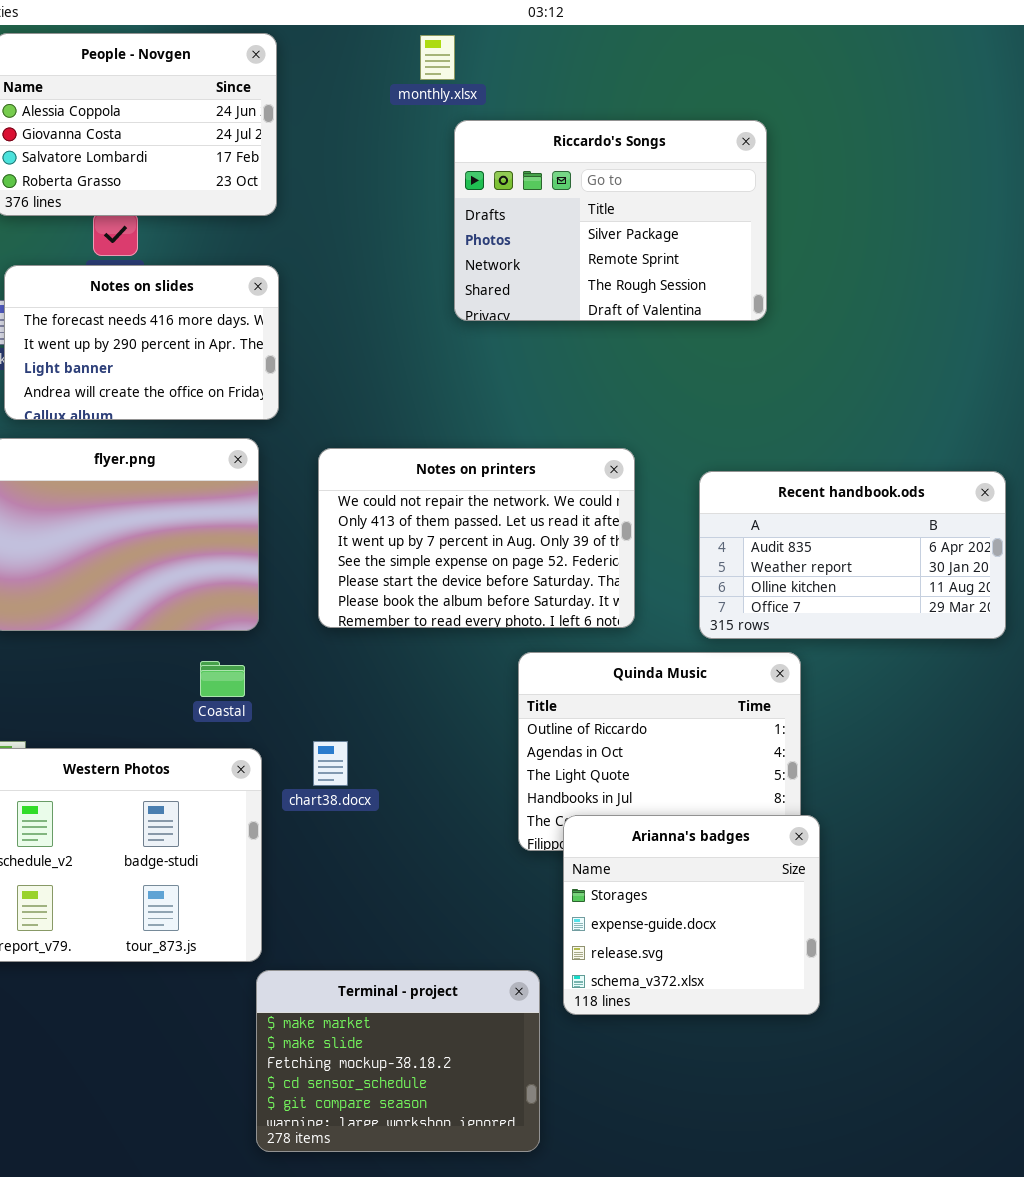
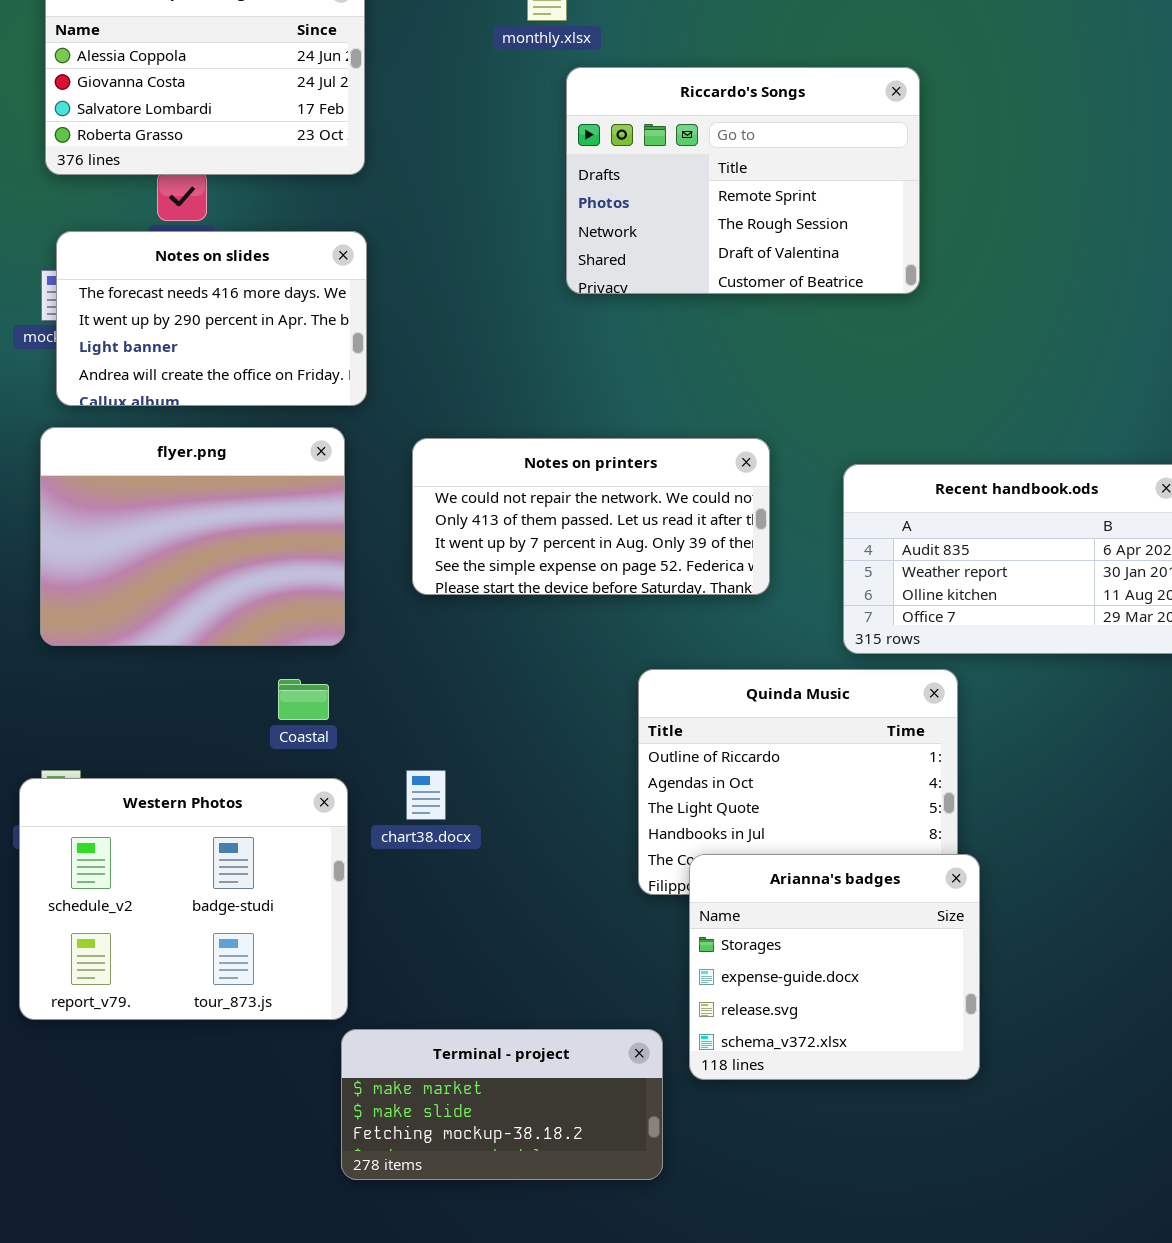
Riccardo's Songs: [454,120,767,321] -> [566,67,920,294], scrolled down 1 row
Notes on printers: [318,448,635,628] -> [412,438,770,595], resized
Terminal - project: [256,970,540,1152] -> [341,1029,663,1180], resized

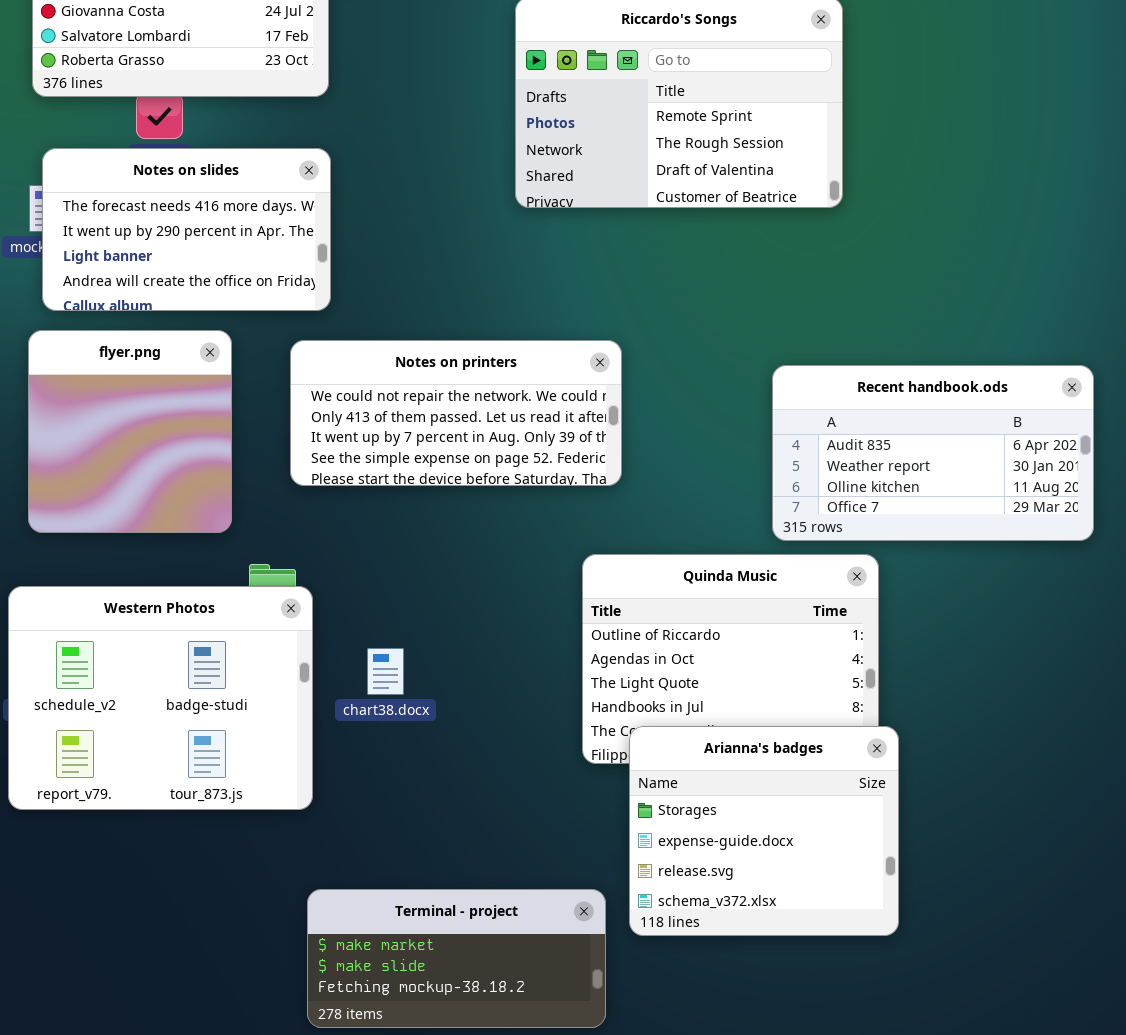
flyer.png: [40,427,345,646] -> [28,330,232,533], resized
Notes on printers: [412,438,770,595] -> [290,340,622,486], moved
Western Photos: [19,778,348,1020] -> [8,586,313,810], moved

